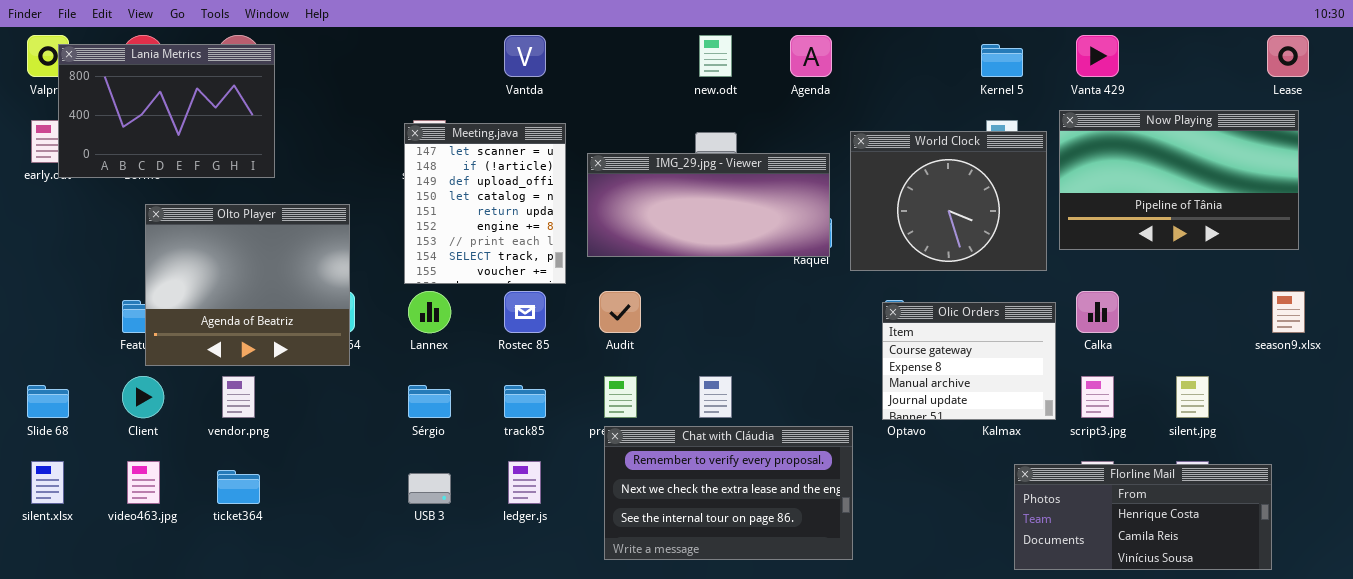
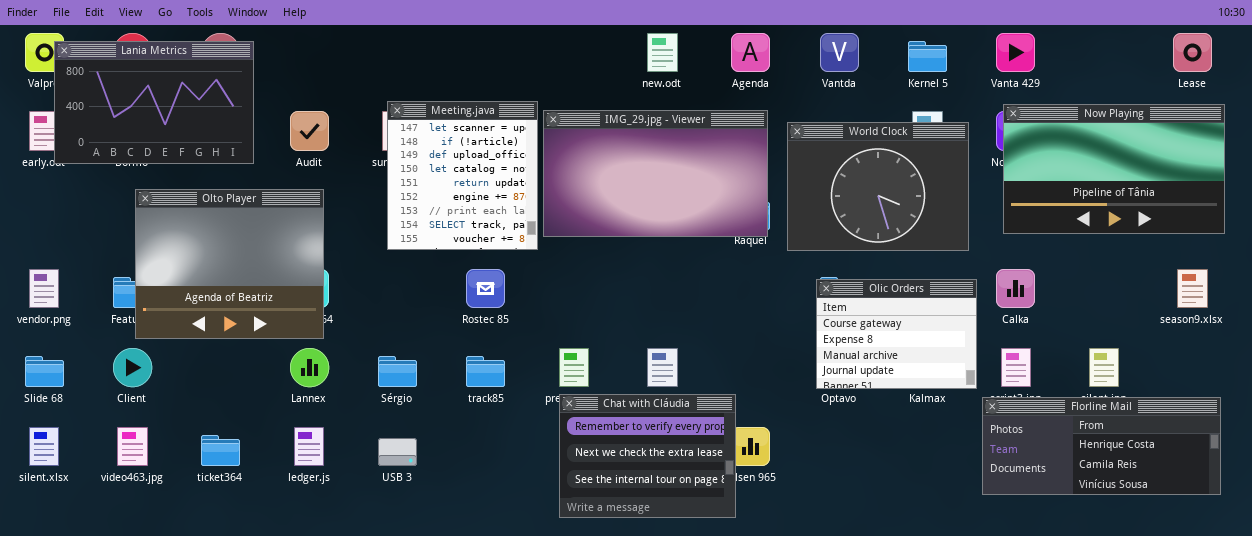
Vantda: [504,35,546,77] -> [820,33,859,72], moved
Now Playing: [1059,110,1299,250] -> [1003,104,1225,234], moved
Meeting.java: [404,123,566,284] -> [387,101,538,250], moved
IMG_29.jpg - Viewer: [587,153,830,257] -> [543,110,768,237], resized
Lannex: [408,291,451,333] -> [290,348,329,387], moved
Audit: [599,291,641,333] -> [290,111,329,151], moved
vendor.png: [222,376,255,418] -> [29,269,59,308], moved
Chat with Cláudia: [604,426,853,560] -> [559,394,736,518], resized
ledger.js: [508,461,541,504] -> [294,427,324,466], moved
Florline Mail: [1014,464,1272,570] -> [982,397,1221,495], moved

